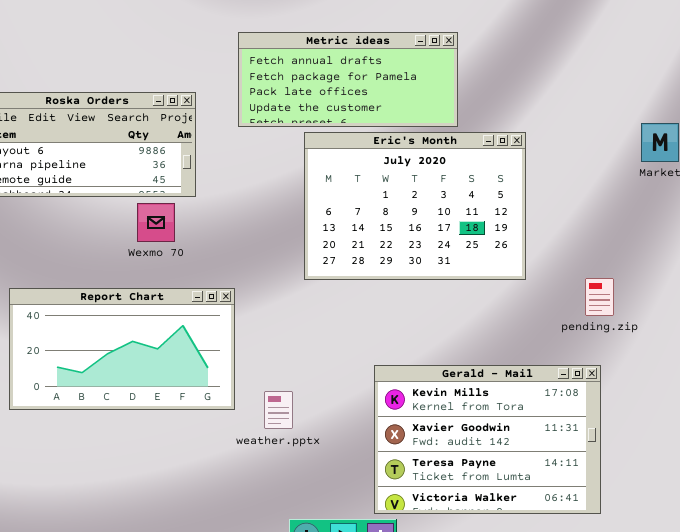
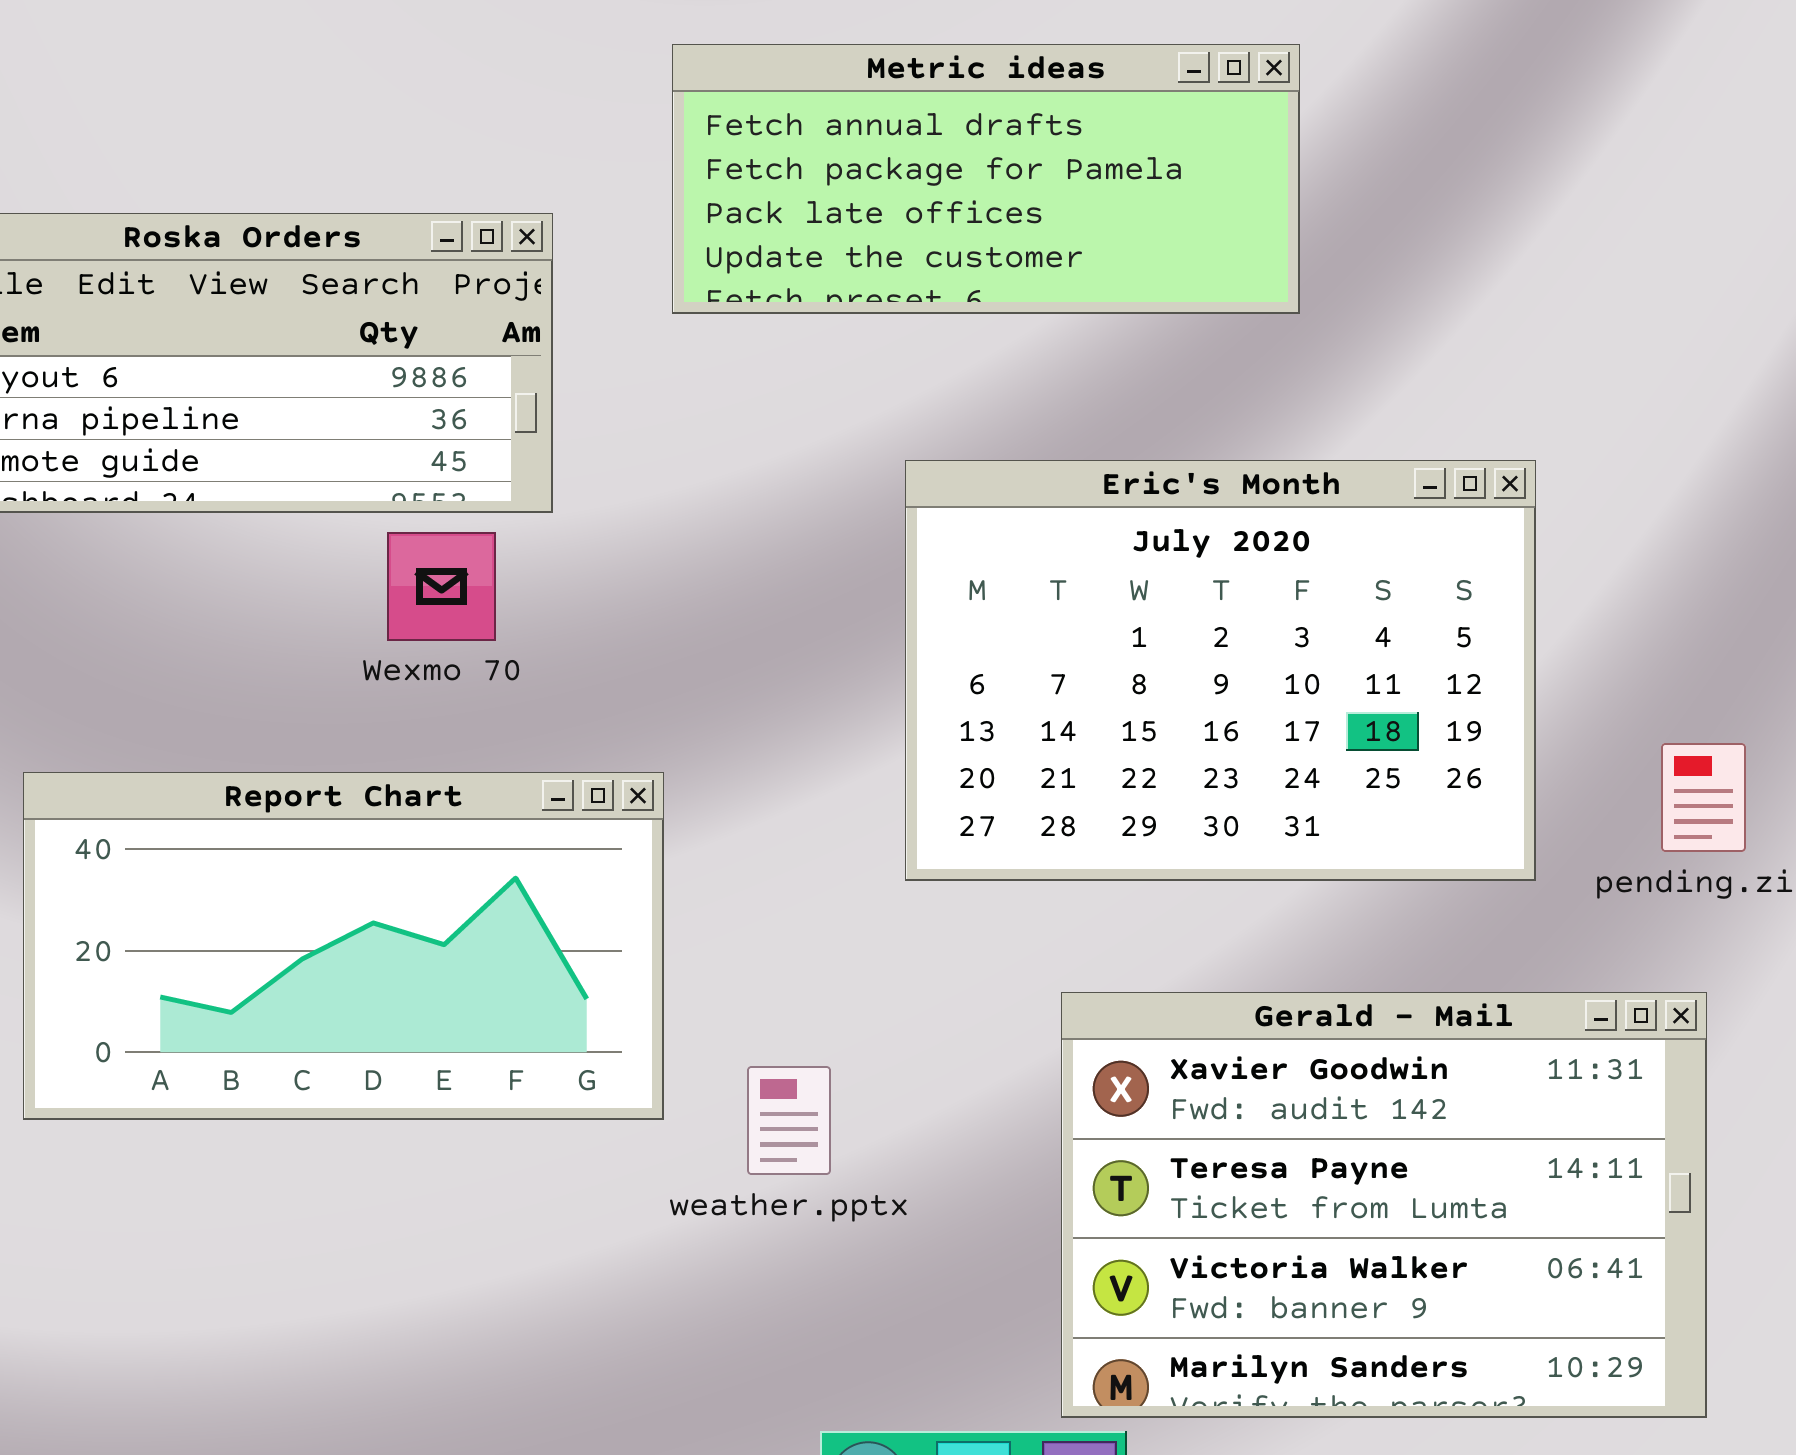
Eric's Month: [304,132,526,280] -> [905,460,1536,881], moved
Gerald - Mail: [374,365,601,514] -> [1061,992,1707,1418], scrolled down 1 row

